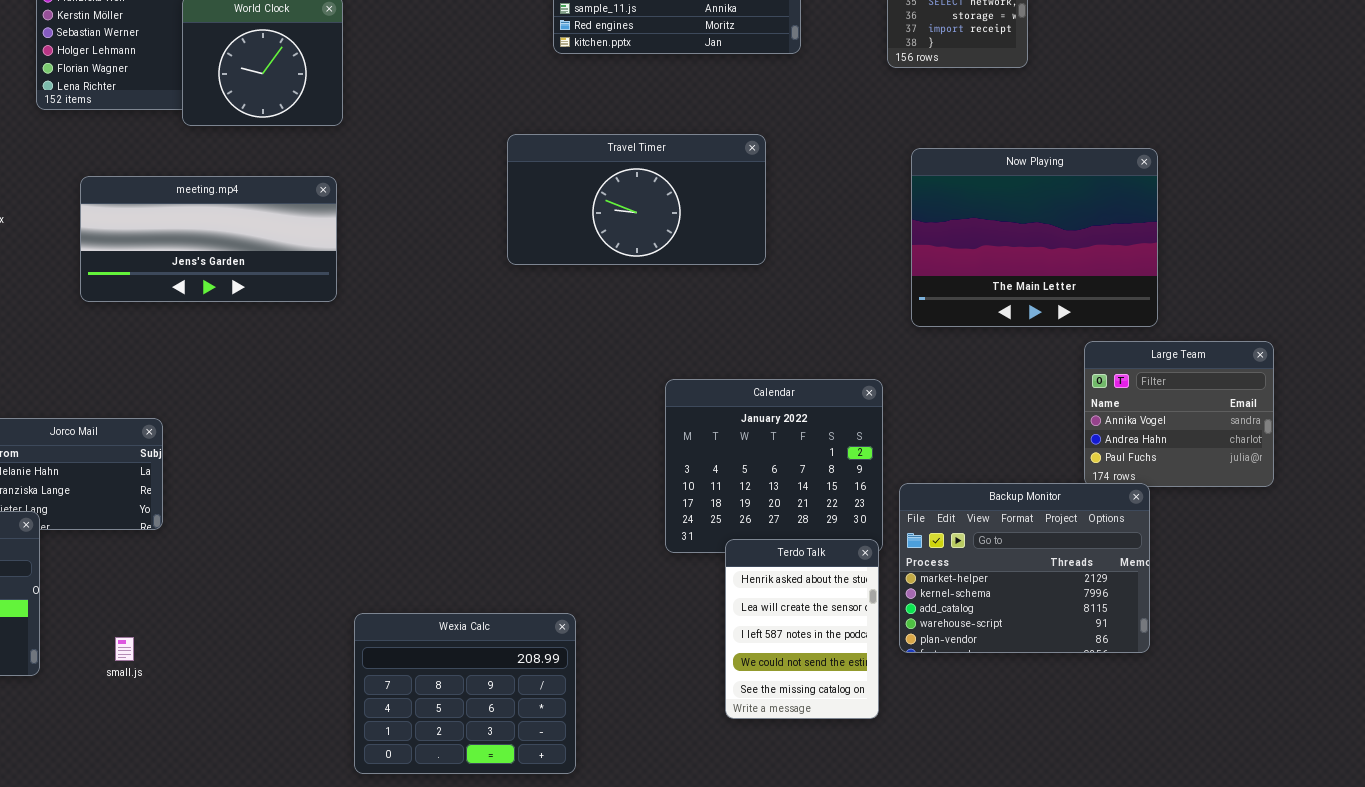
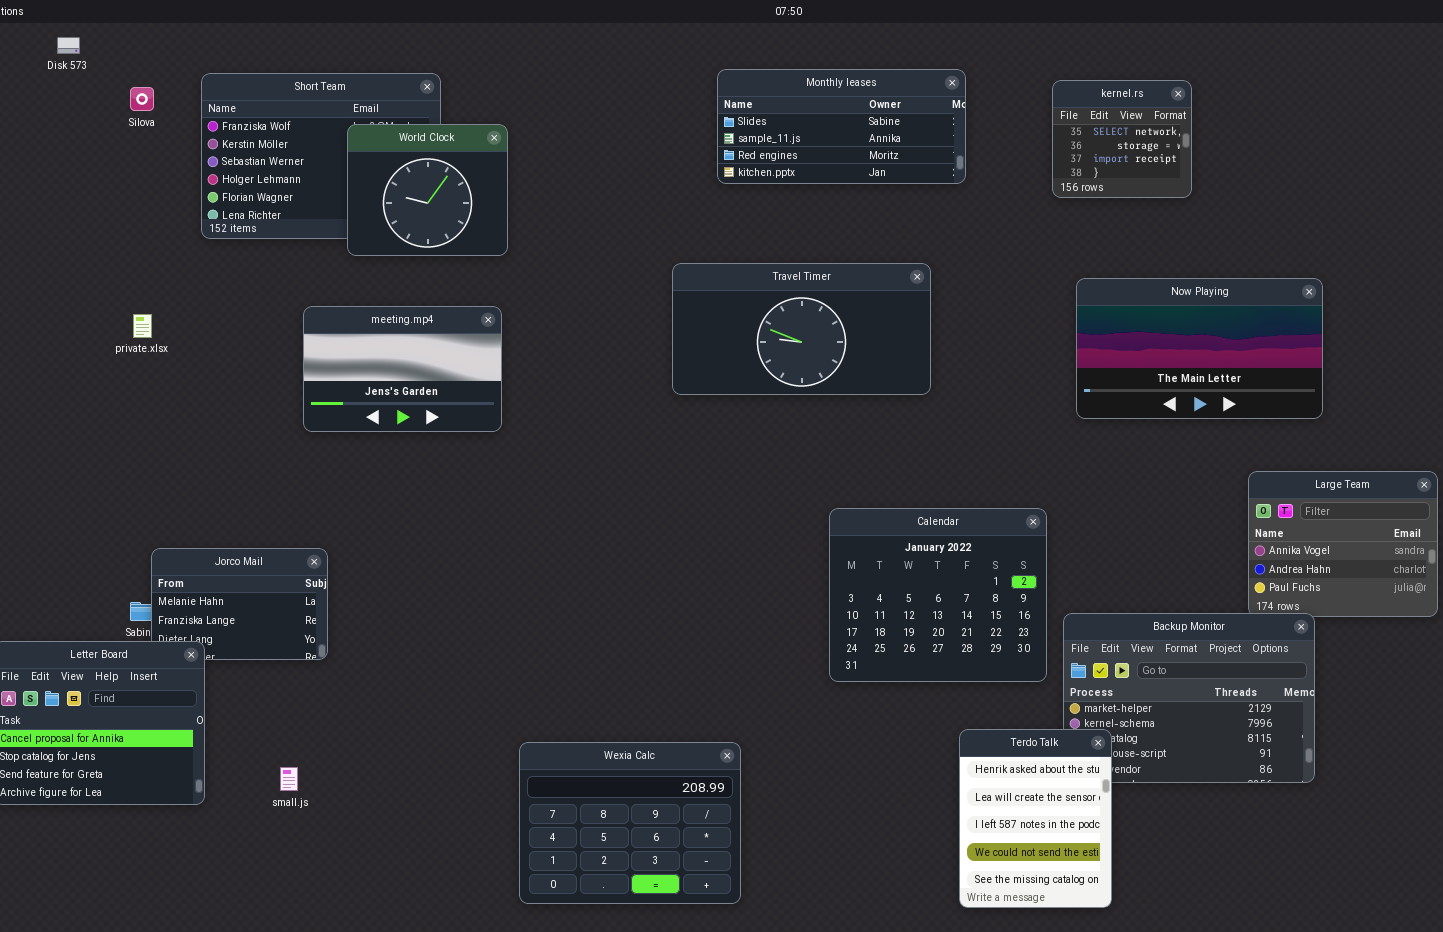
Now Playing: [911,148,1158,327] -> [1076,278,1323,419], resized
meeting.mp4: [80,176,337,302] -> [303,306,502,432], resized
Terdo Talk: [725,539,879,719] -> [959,729,1112,908], moved

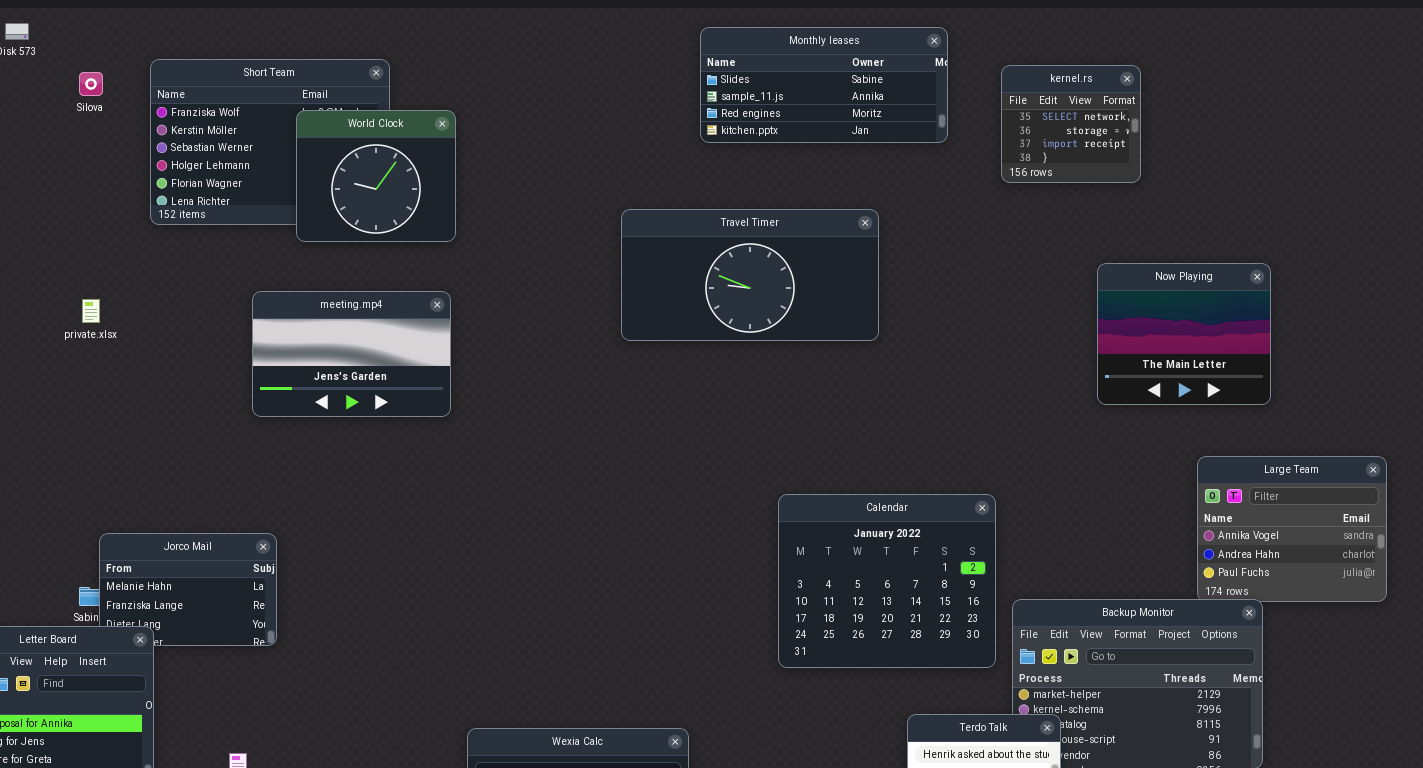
Monthly leases: [717,69,966,184] -> [700,27,948,143], moved
Travel Timer: [672,263,931,395] -> [621,209,879,341], moved
Now Playing: [1076,278,1323,419] -> [1097,263,1271,405], resized

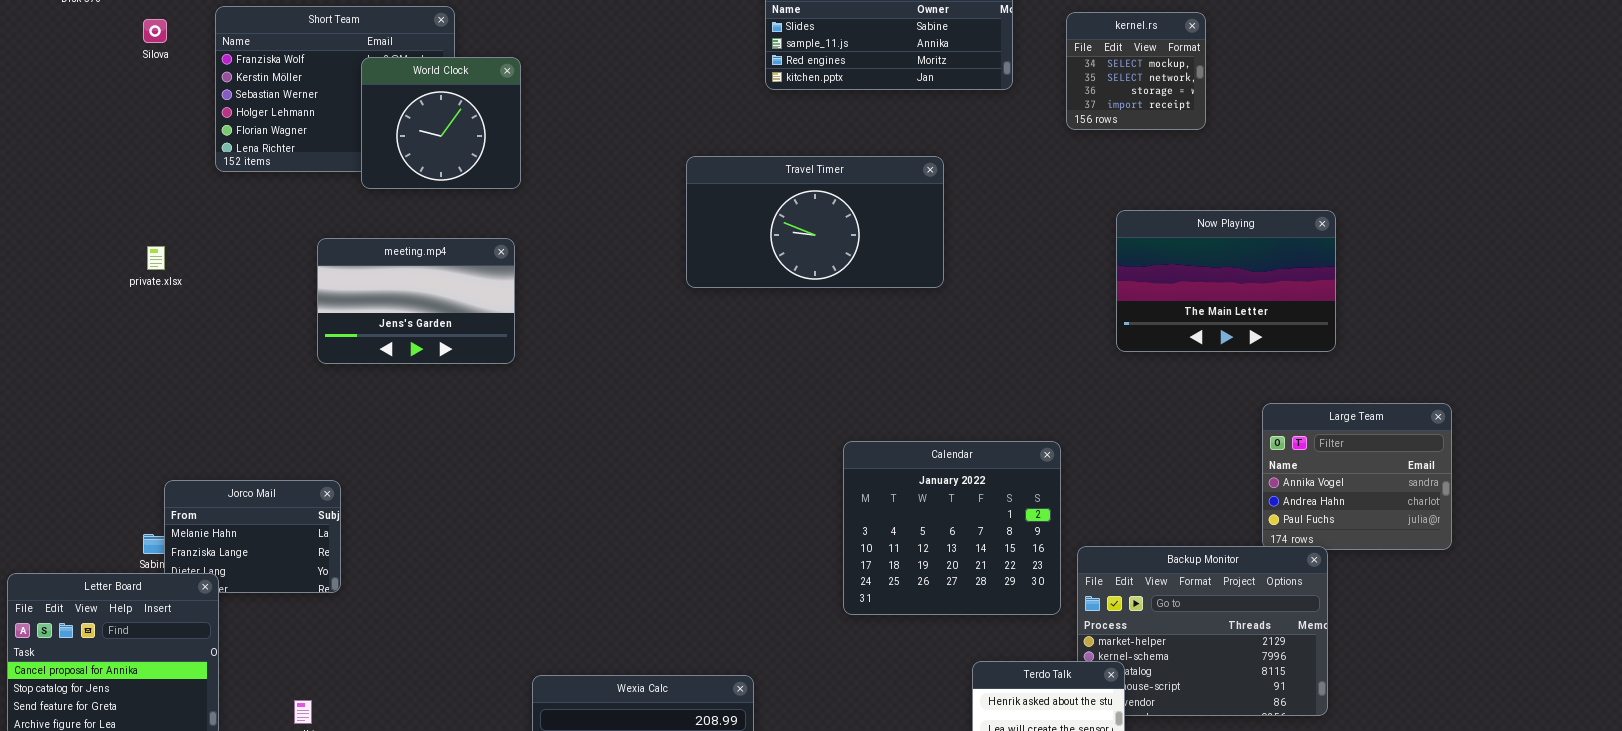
kernel.rs: [1001,65,1141,183] -> [1066,12,1206,130], scrolled up 1 row
Now Playing: [1097,263,1271,405] -> [1116,210,1336,352], resized

